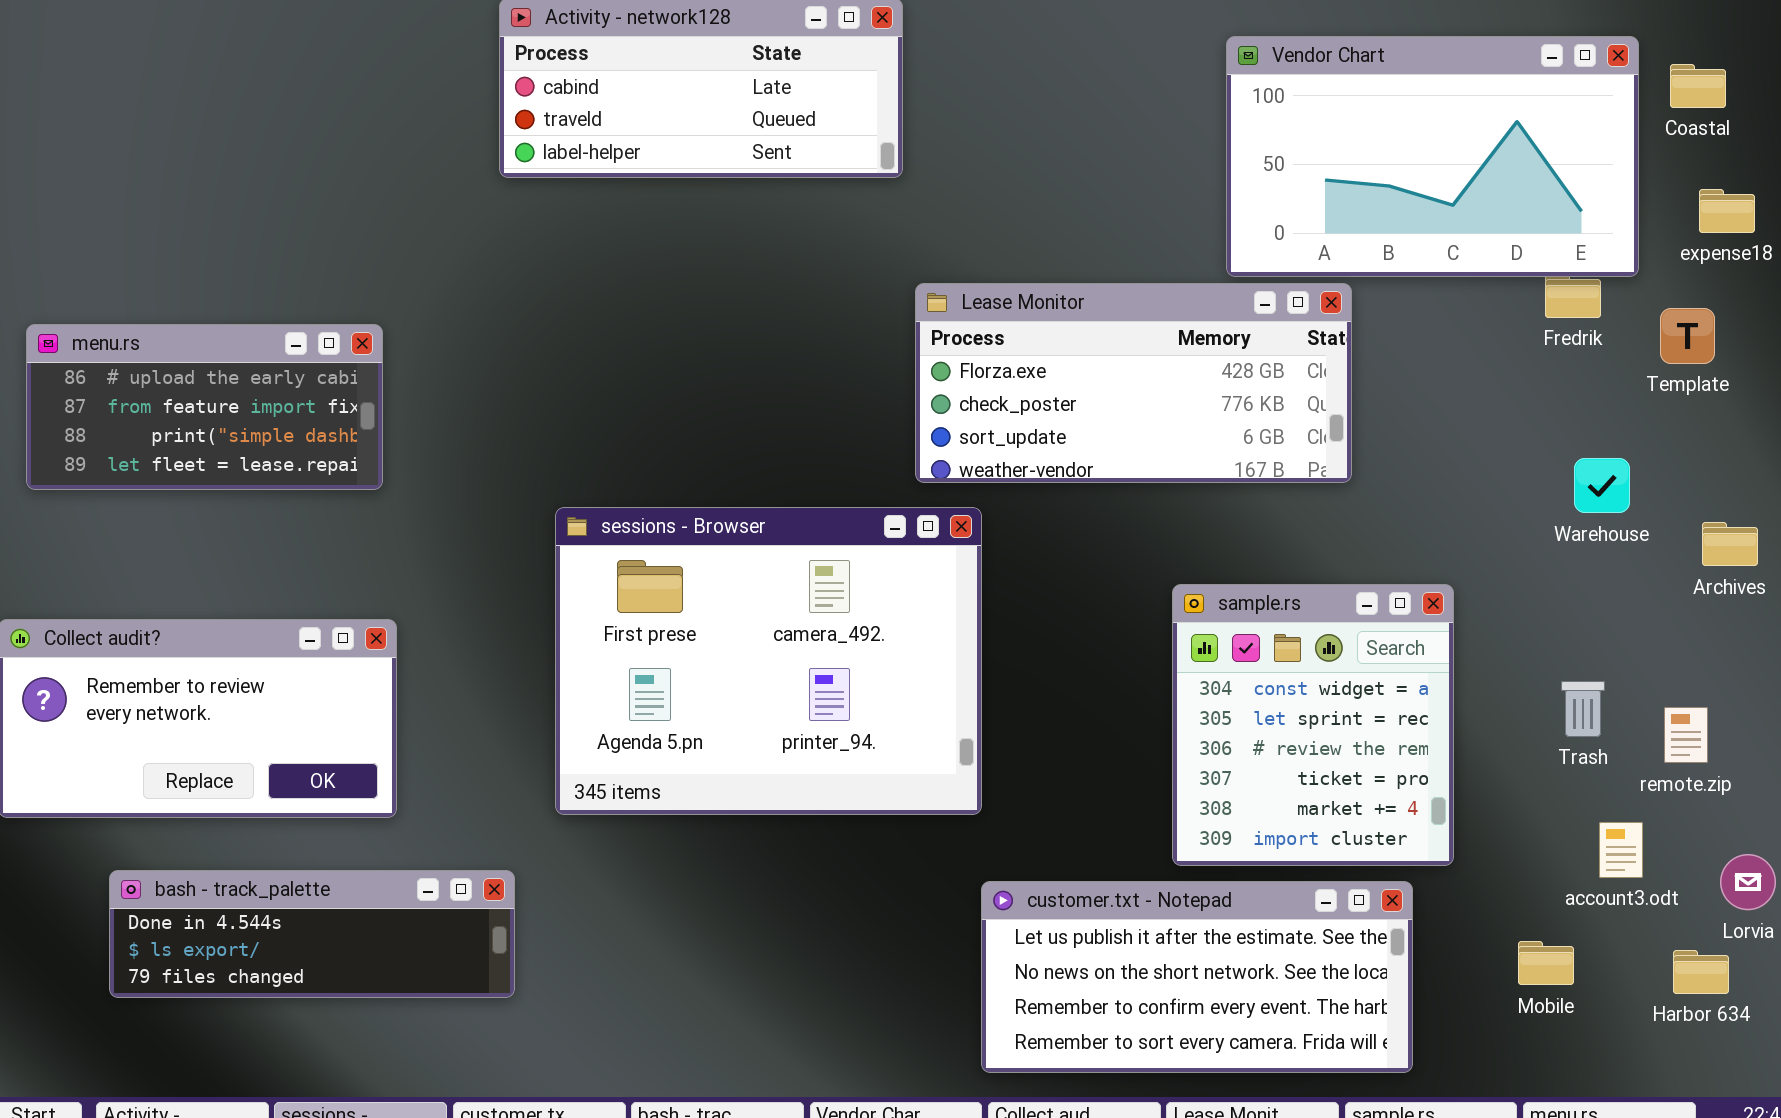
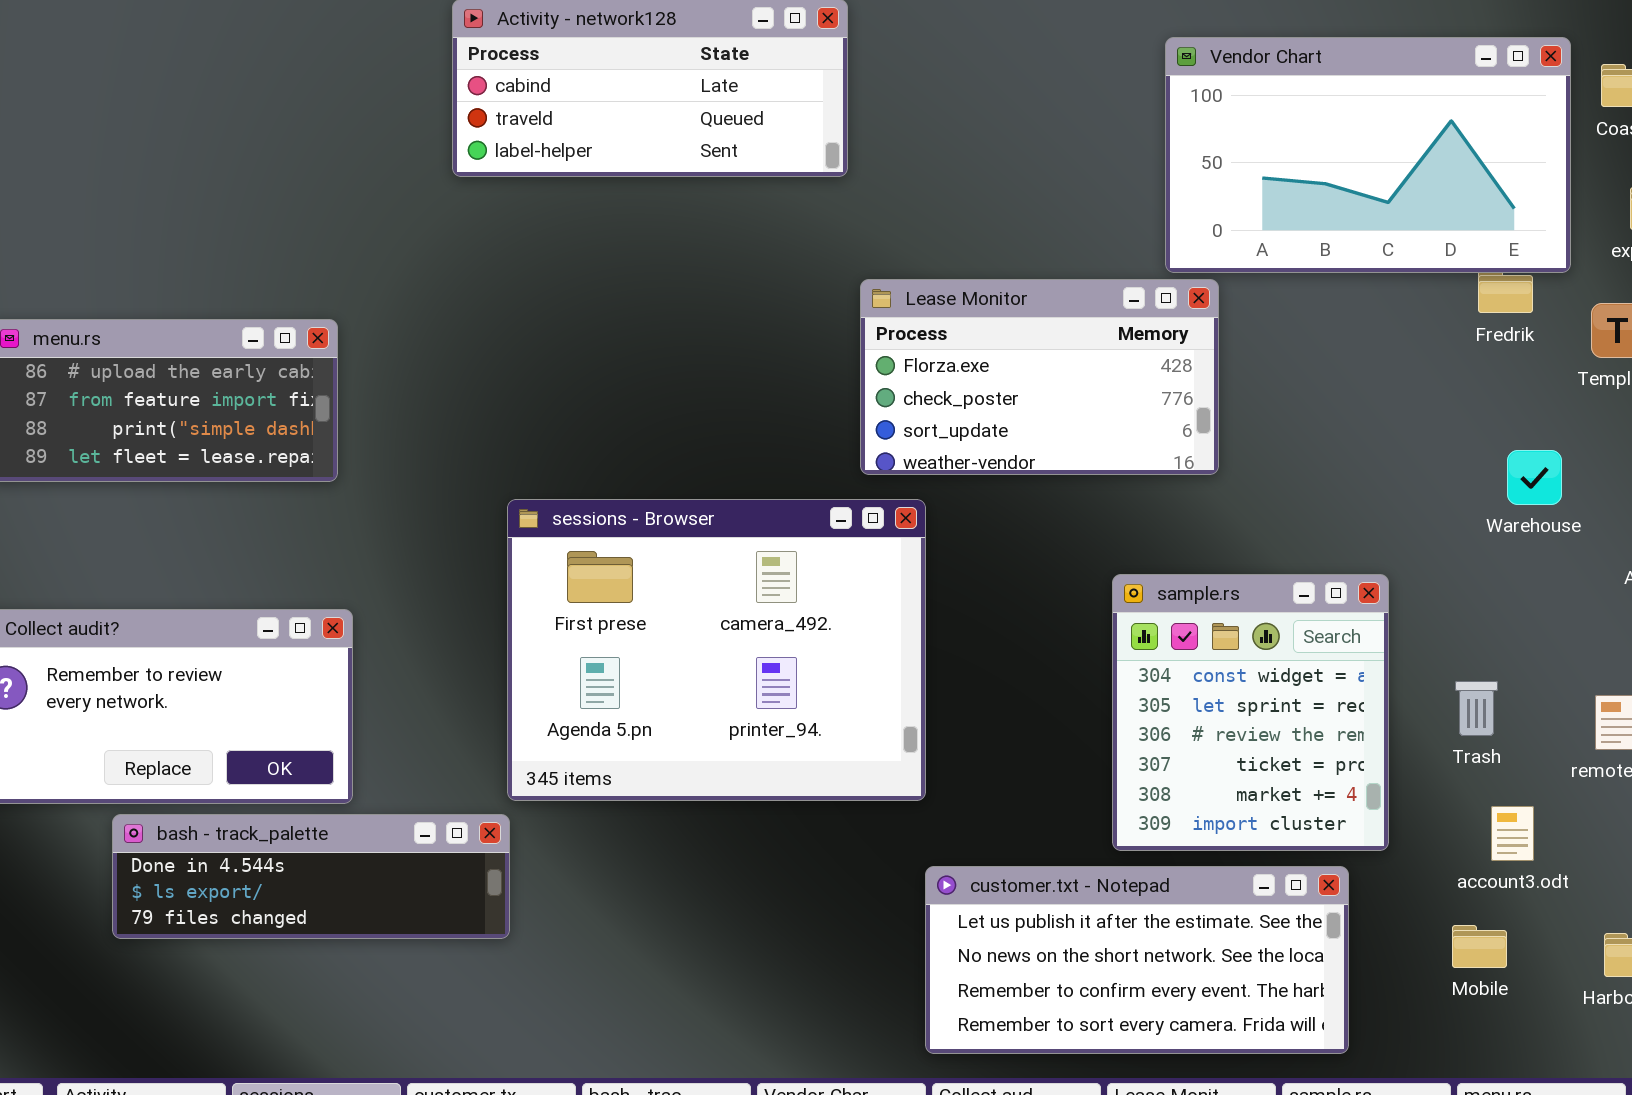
Lease Monitor: [915,283,1352,483] -> [860,279,1219,475], resized
Trash: [1561,681,1605,737] -> [1455,681,1498,736], moved
account3.odt: [1599,822,1643,878] -> [1491,806,1534,861], moved
bash - track_palette: [109,870,515,998] -> [112,814,510,939], moved

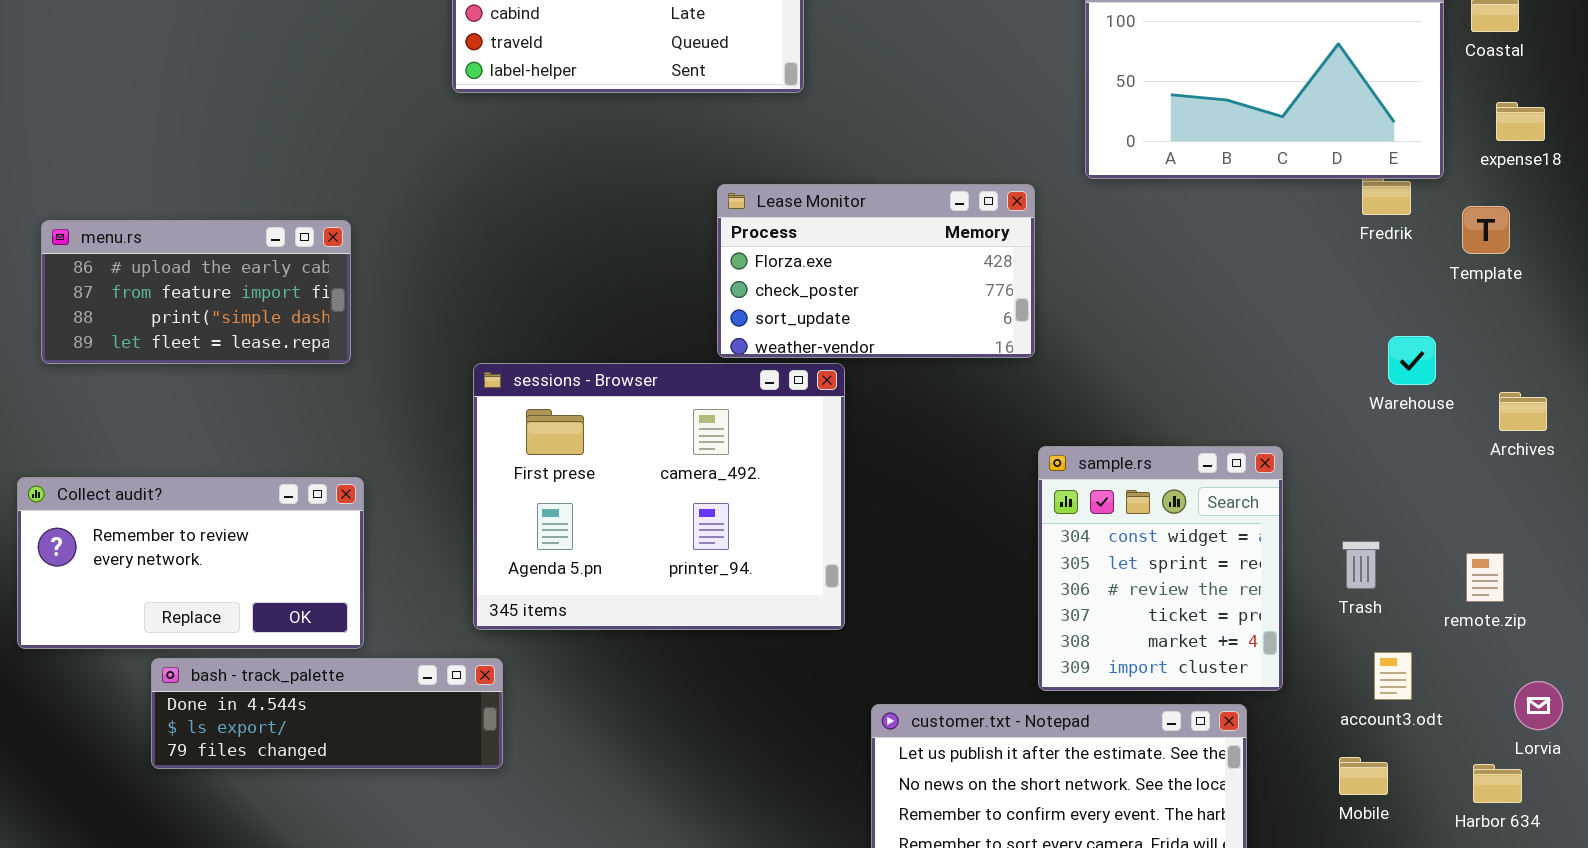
Lease Monitor: [860,279,1219,475] -> [717,184,1035,358], moved
sessions - Browser: [507,499,926,801] -> [473,363,845,630], moved

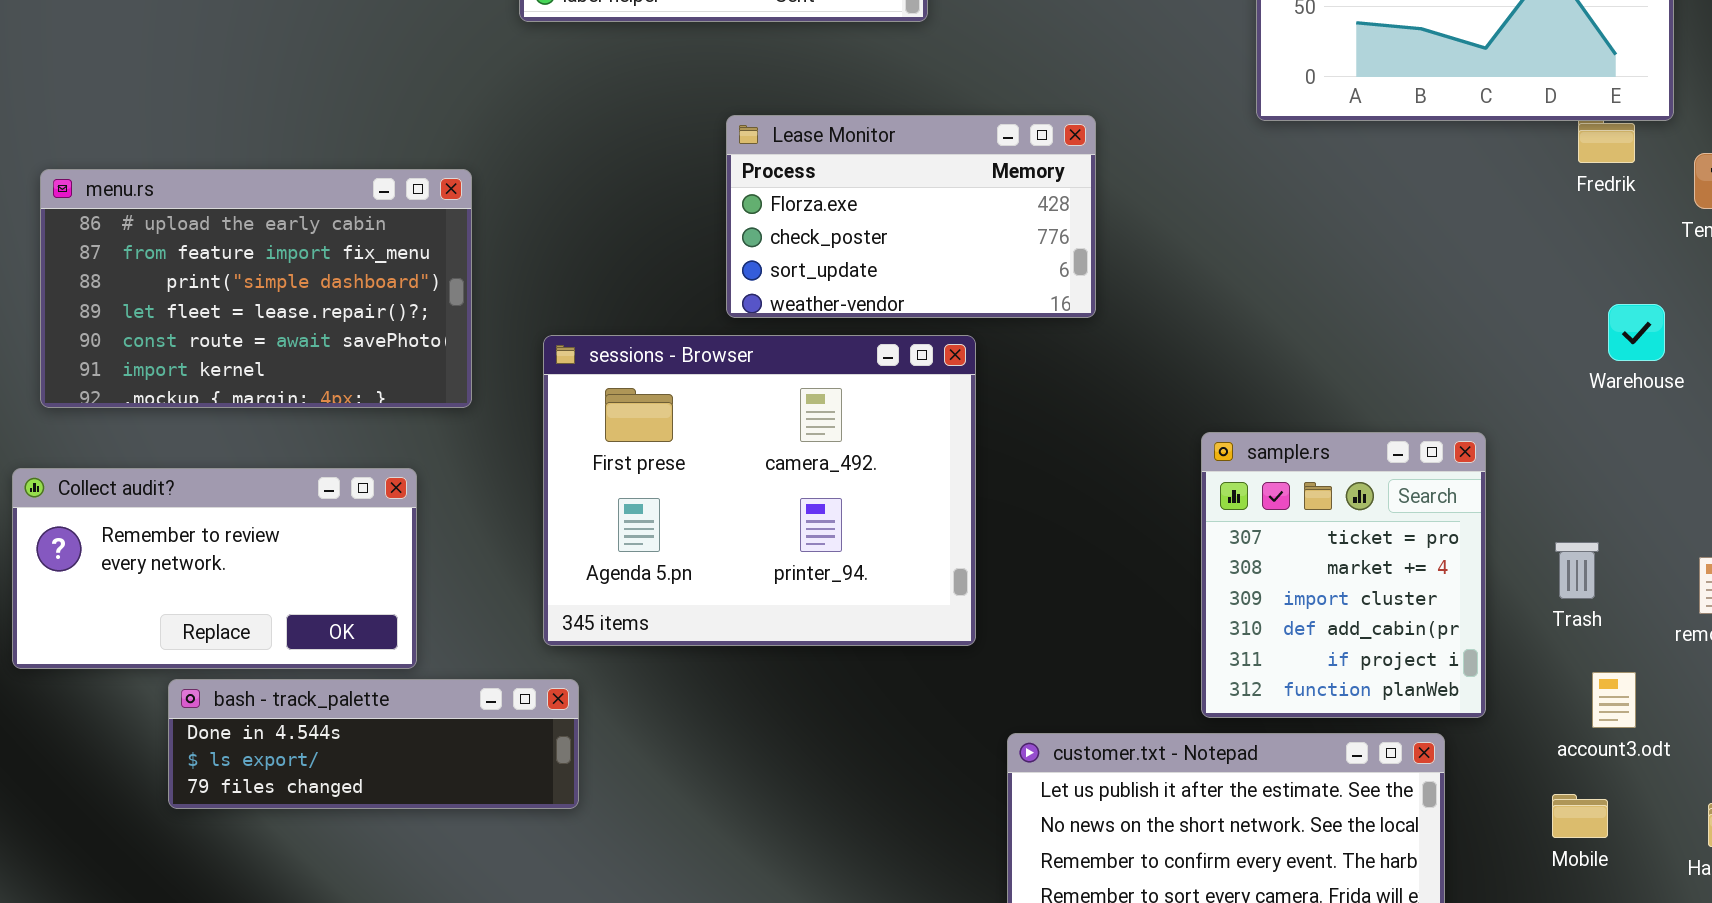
Lease Monitor: [717,184,1035,358] -> [726,115,1096,318], moved
menu.rs: [41,220,351,364] -> [40,169,472,408], resized
sample.rs: [1038,446,1283,691] -> [1201,432,1486,718], scrolled down 3 rows

